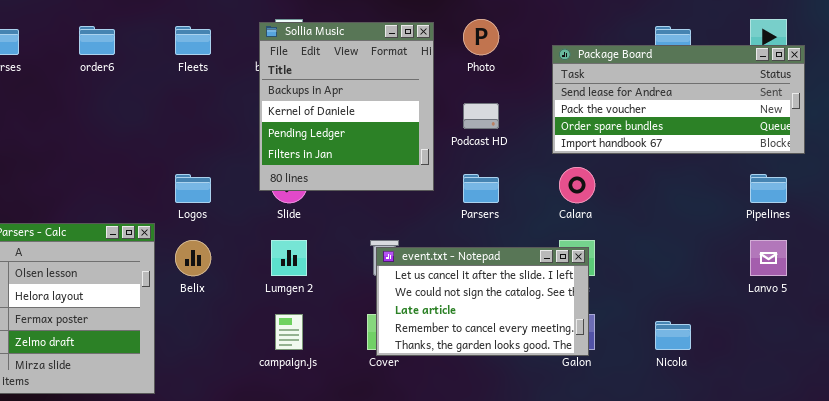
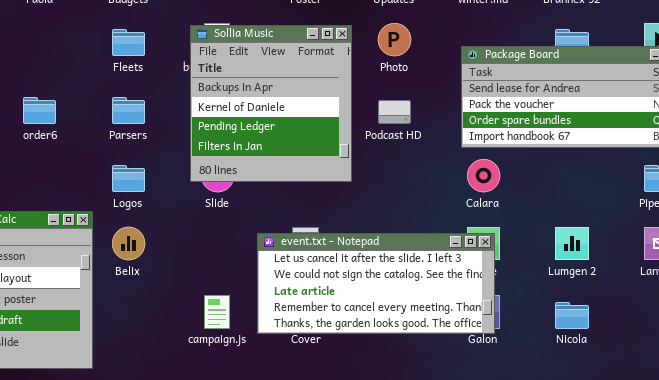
order6: [79,26,115,55] -> [23,97,56,124], moved
Parsers: [463,174,499,203] -> [112,97,145,124], moved
Lumgen 2: [271,240,307,276] -> [555,227,589,260], moved
event.txt - Notepad: [376,247,589,356] -> [257,233,495,334], resized

